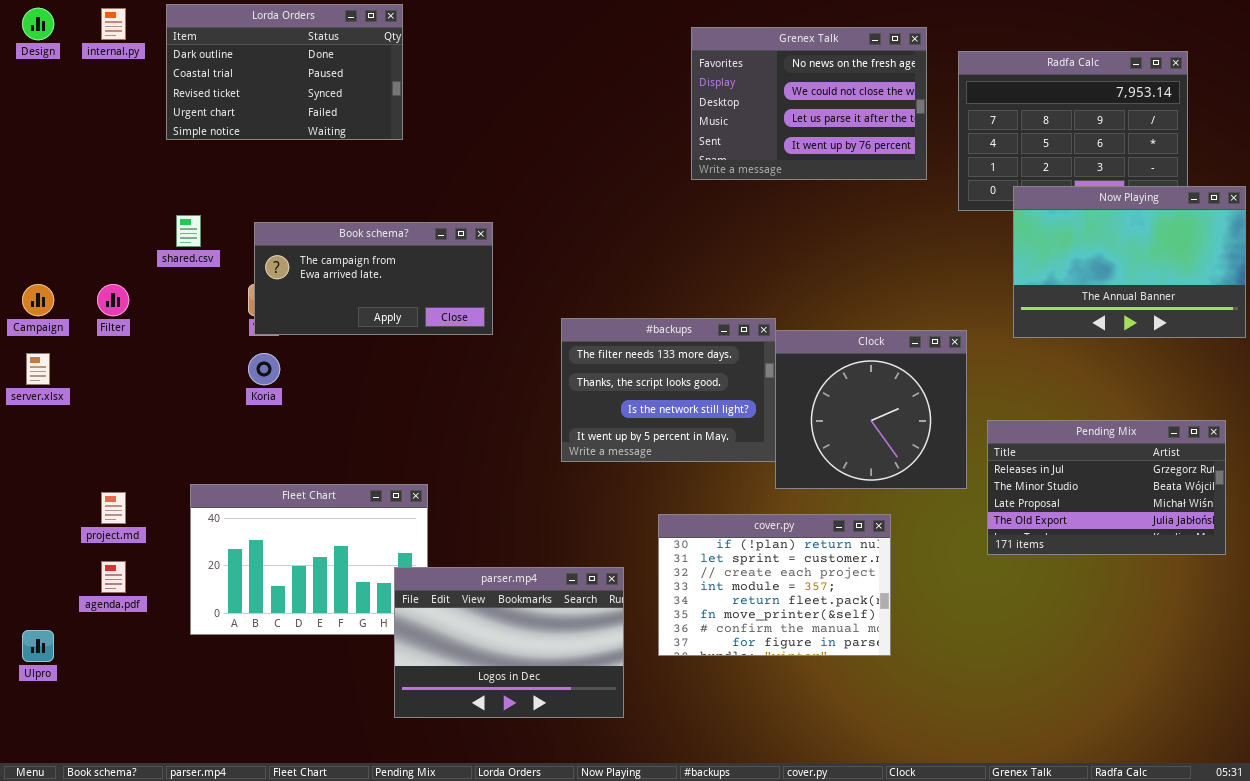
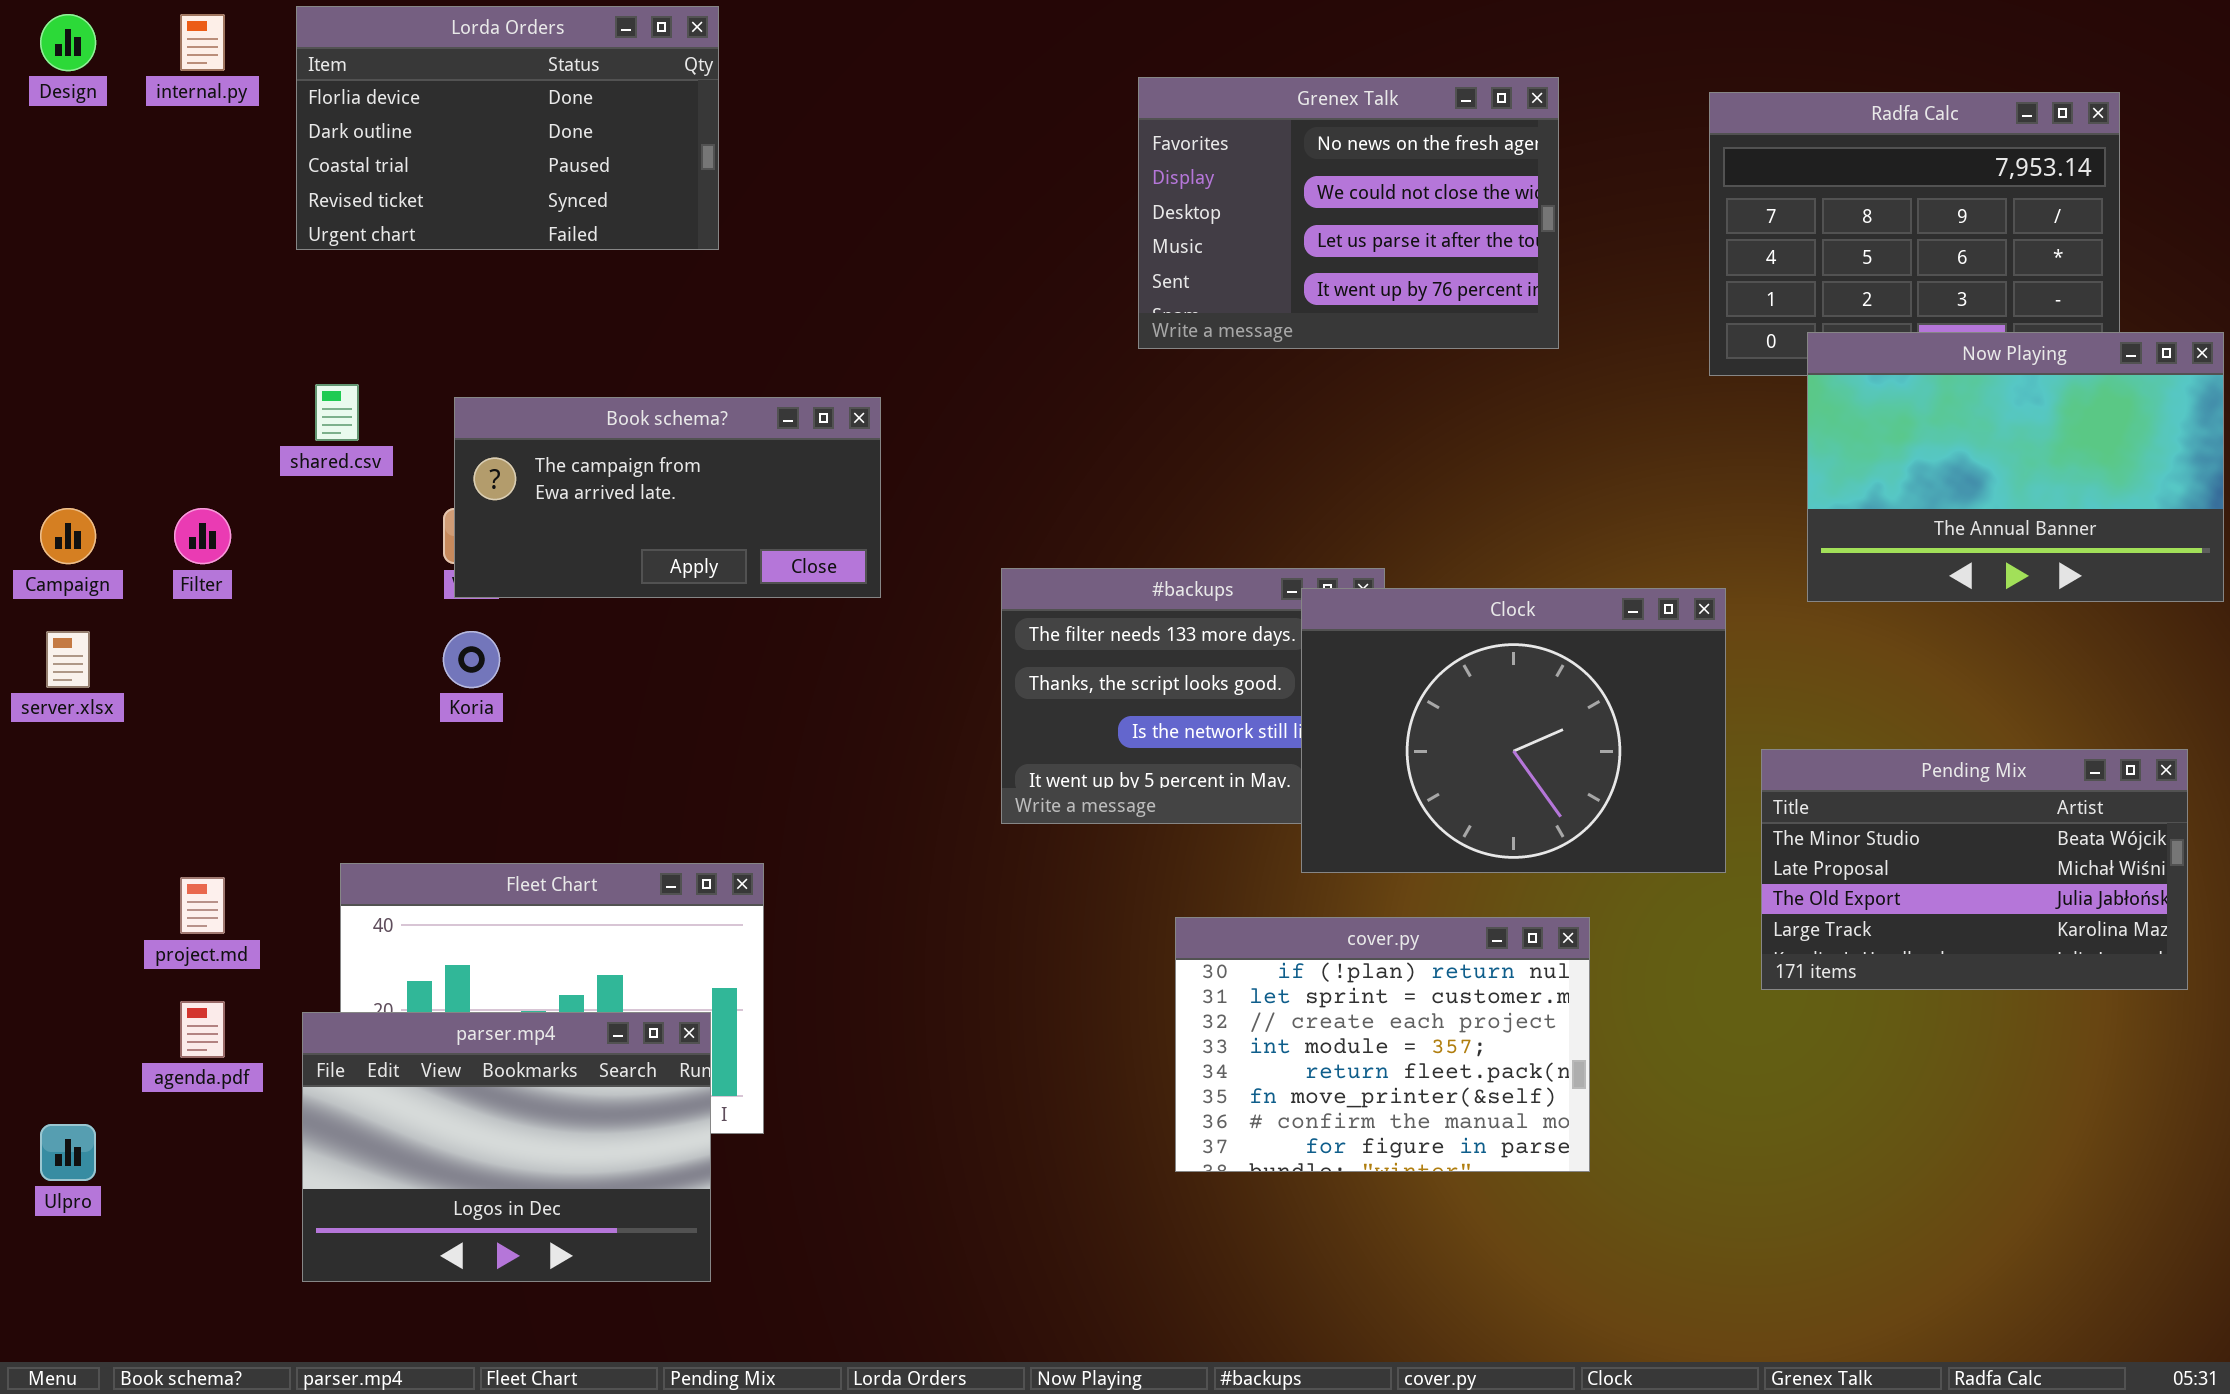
Lorda Orders: [166,4,403,140] -> [296,6,719,250], scrolled up 1 row
Grenex Talk: [691,27,927,180] -> [1138,77,1559,349], moved
Clock: [775,330,967,489] -> [1301,588,1726,873], resized
Pending Mix: [987,420,1226,555] -> [1761,749,2188,990], scrolled down 1 row
parser.mp4: [394,567,624,718] -> [302,1012,711,1282], moved

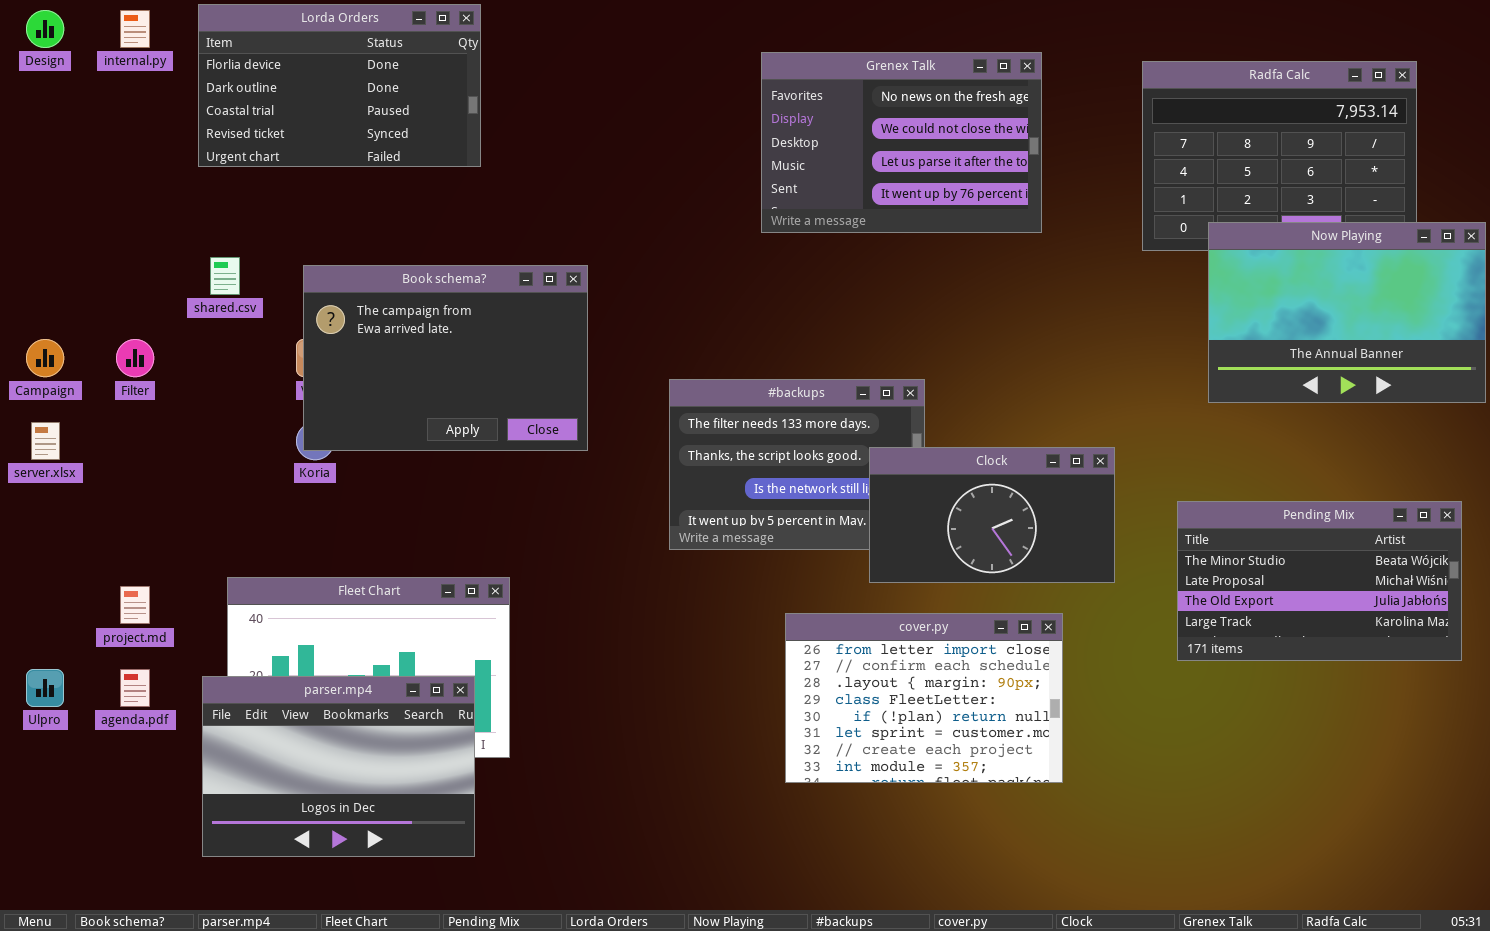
Book schema?: [454,397,881,598] -> [303,265,588,451], resized
Clock: [1301,588,1726,873] -> [869,447,1115,583], resized
cover.py: [1175,917,1590,1172] -> [785,613,1063,783], scrolled up 4 rows
Ulpro: [40,1124,96,1181] -> [26,669,64,707], moved

